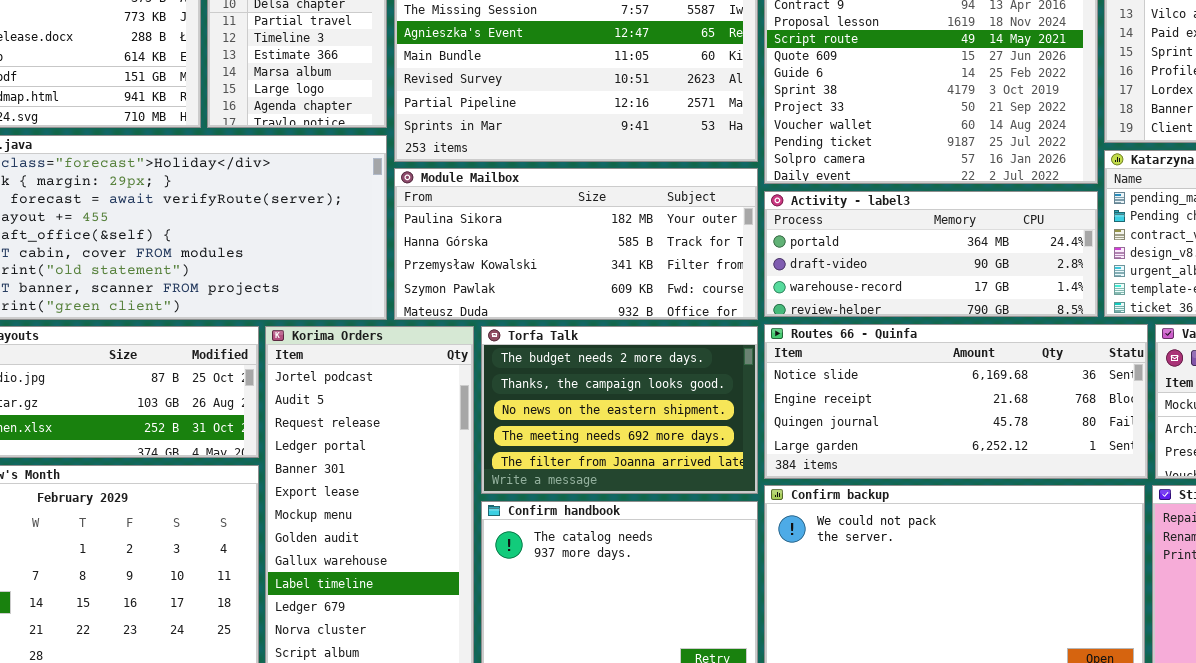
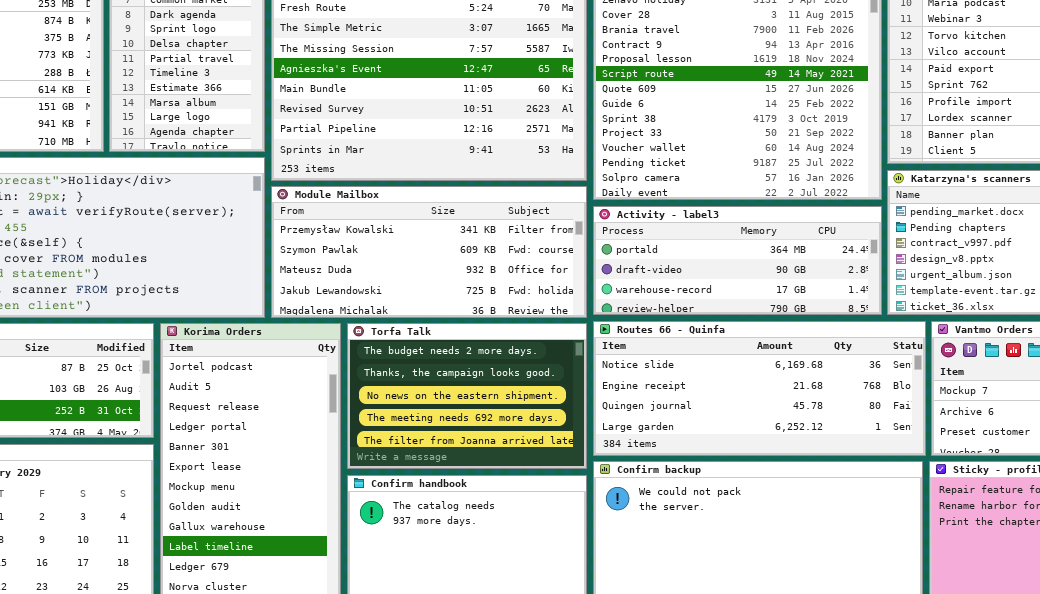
Module Mailbox: [394,168,758,320] -> [271,186,587,318], scrolled down 2 rows

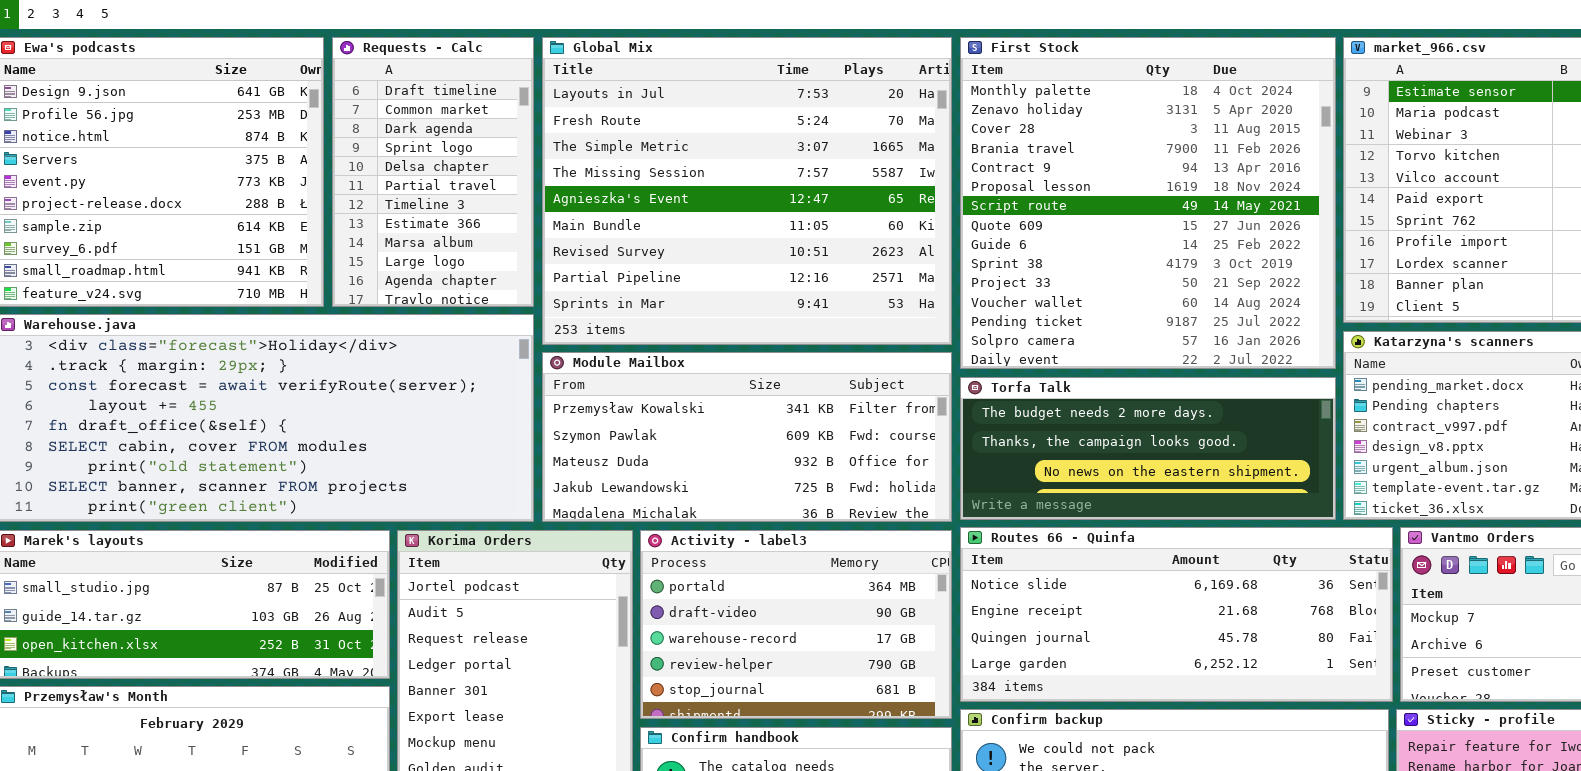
Activity - label3: [593,206,882,315] -> [640,530,952,719], moved, resized
Torfa Talk: [347,323,587,469] -> [960,377,1336,520], moved, resized

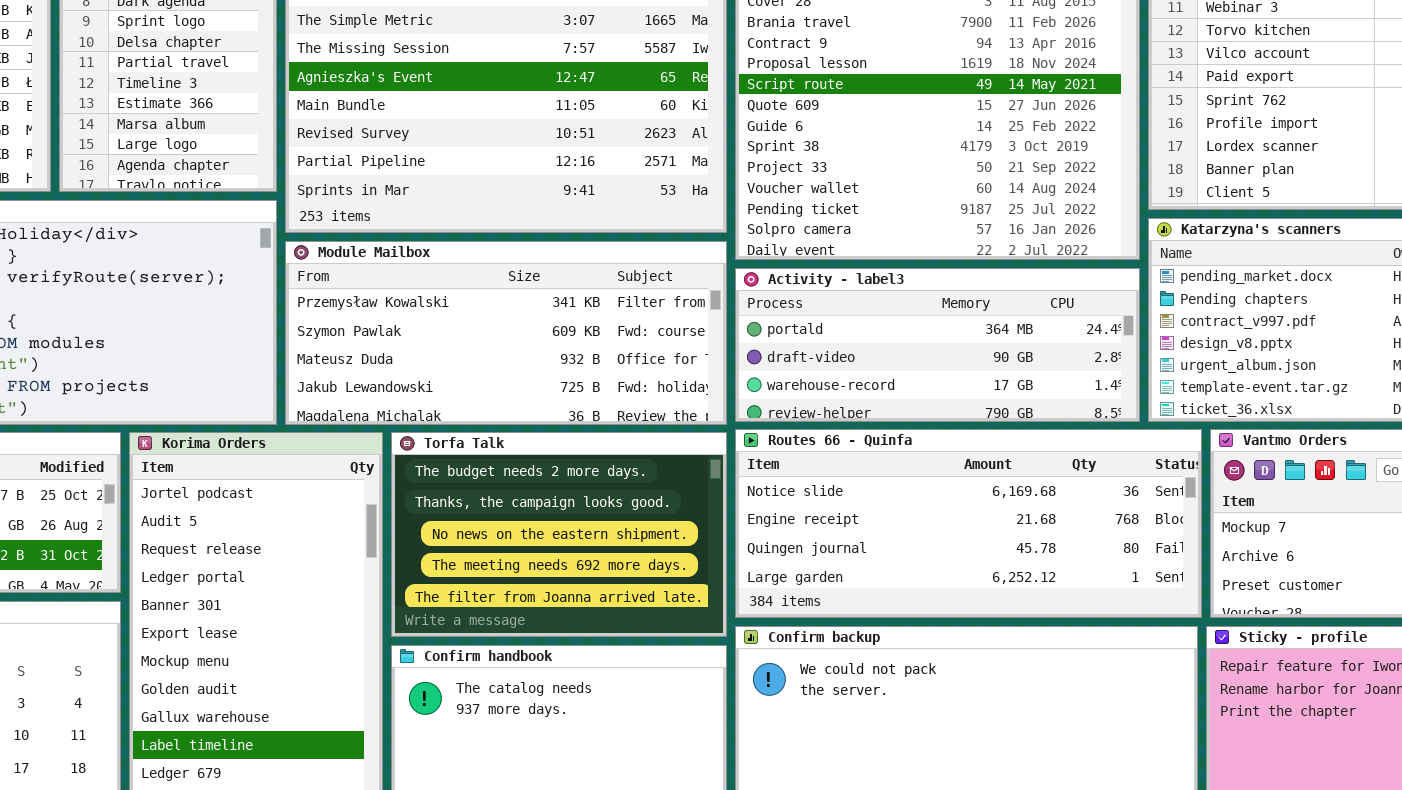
Torfa Talk: [960,377,1336,520] -> [391,432,727,637], moved, resized
Activity - label3: [640,530,952,719] -> [735,268,1140,422], moved, resized

